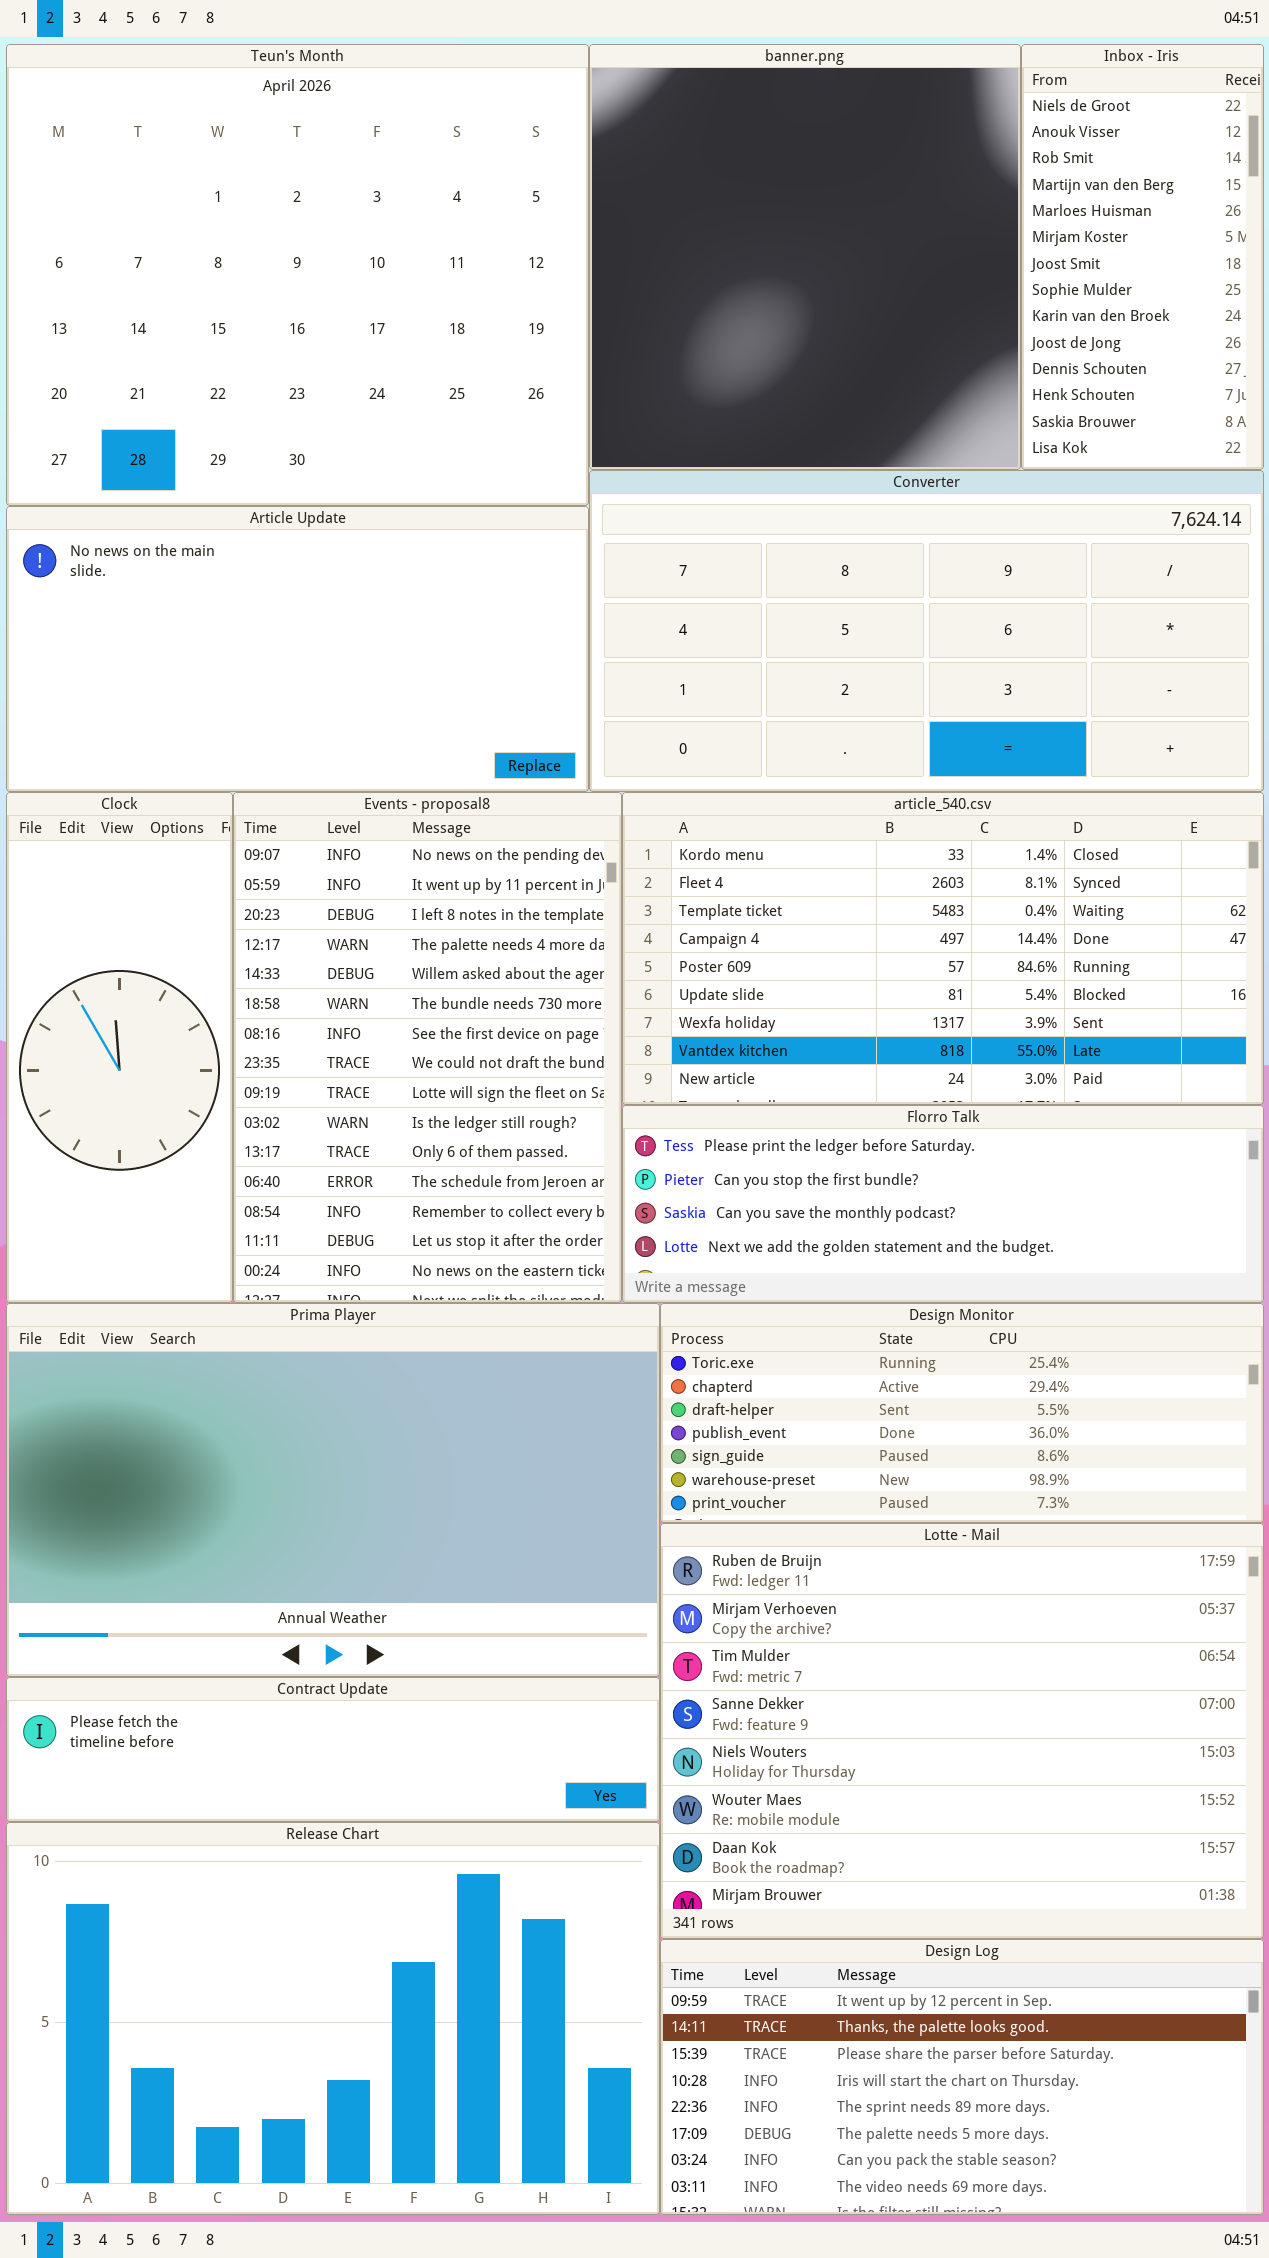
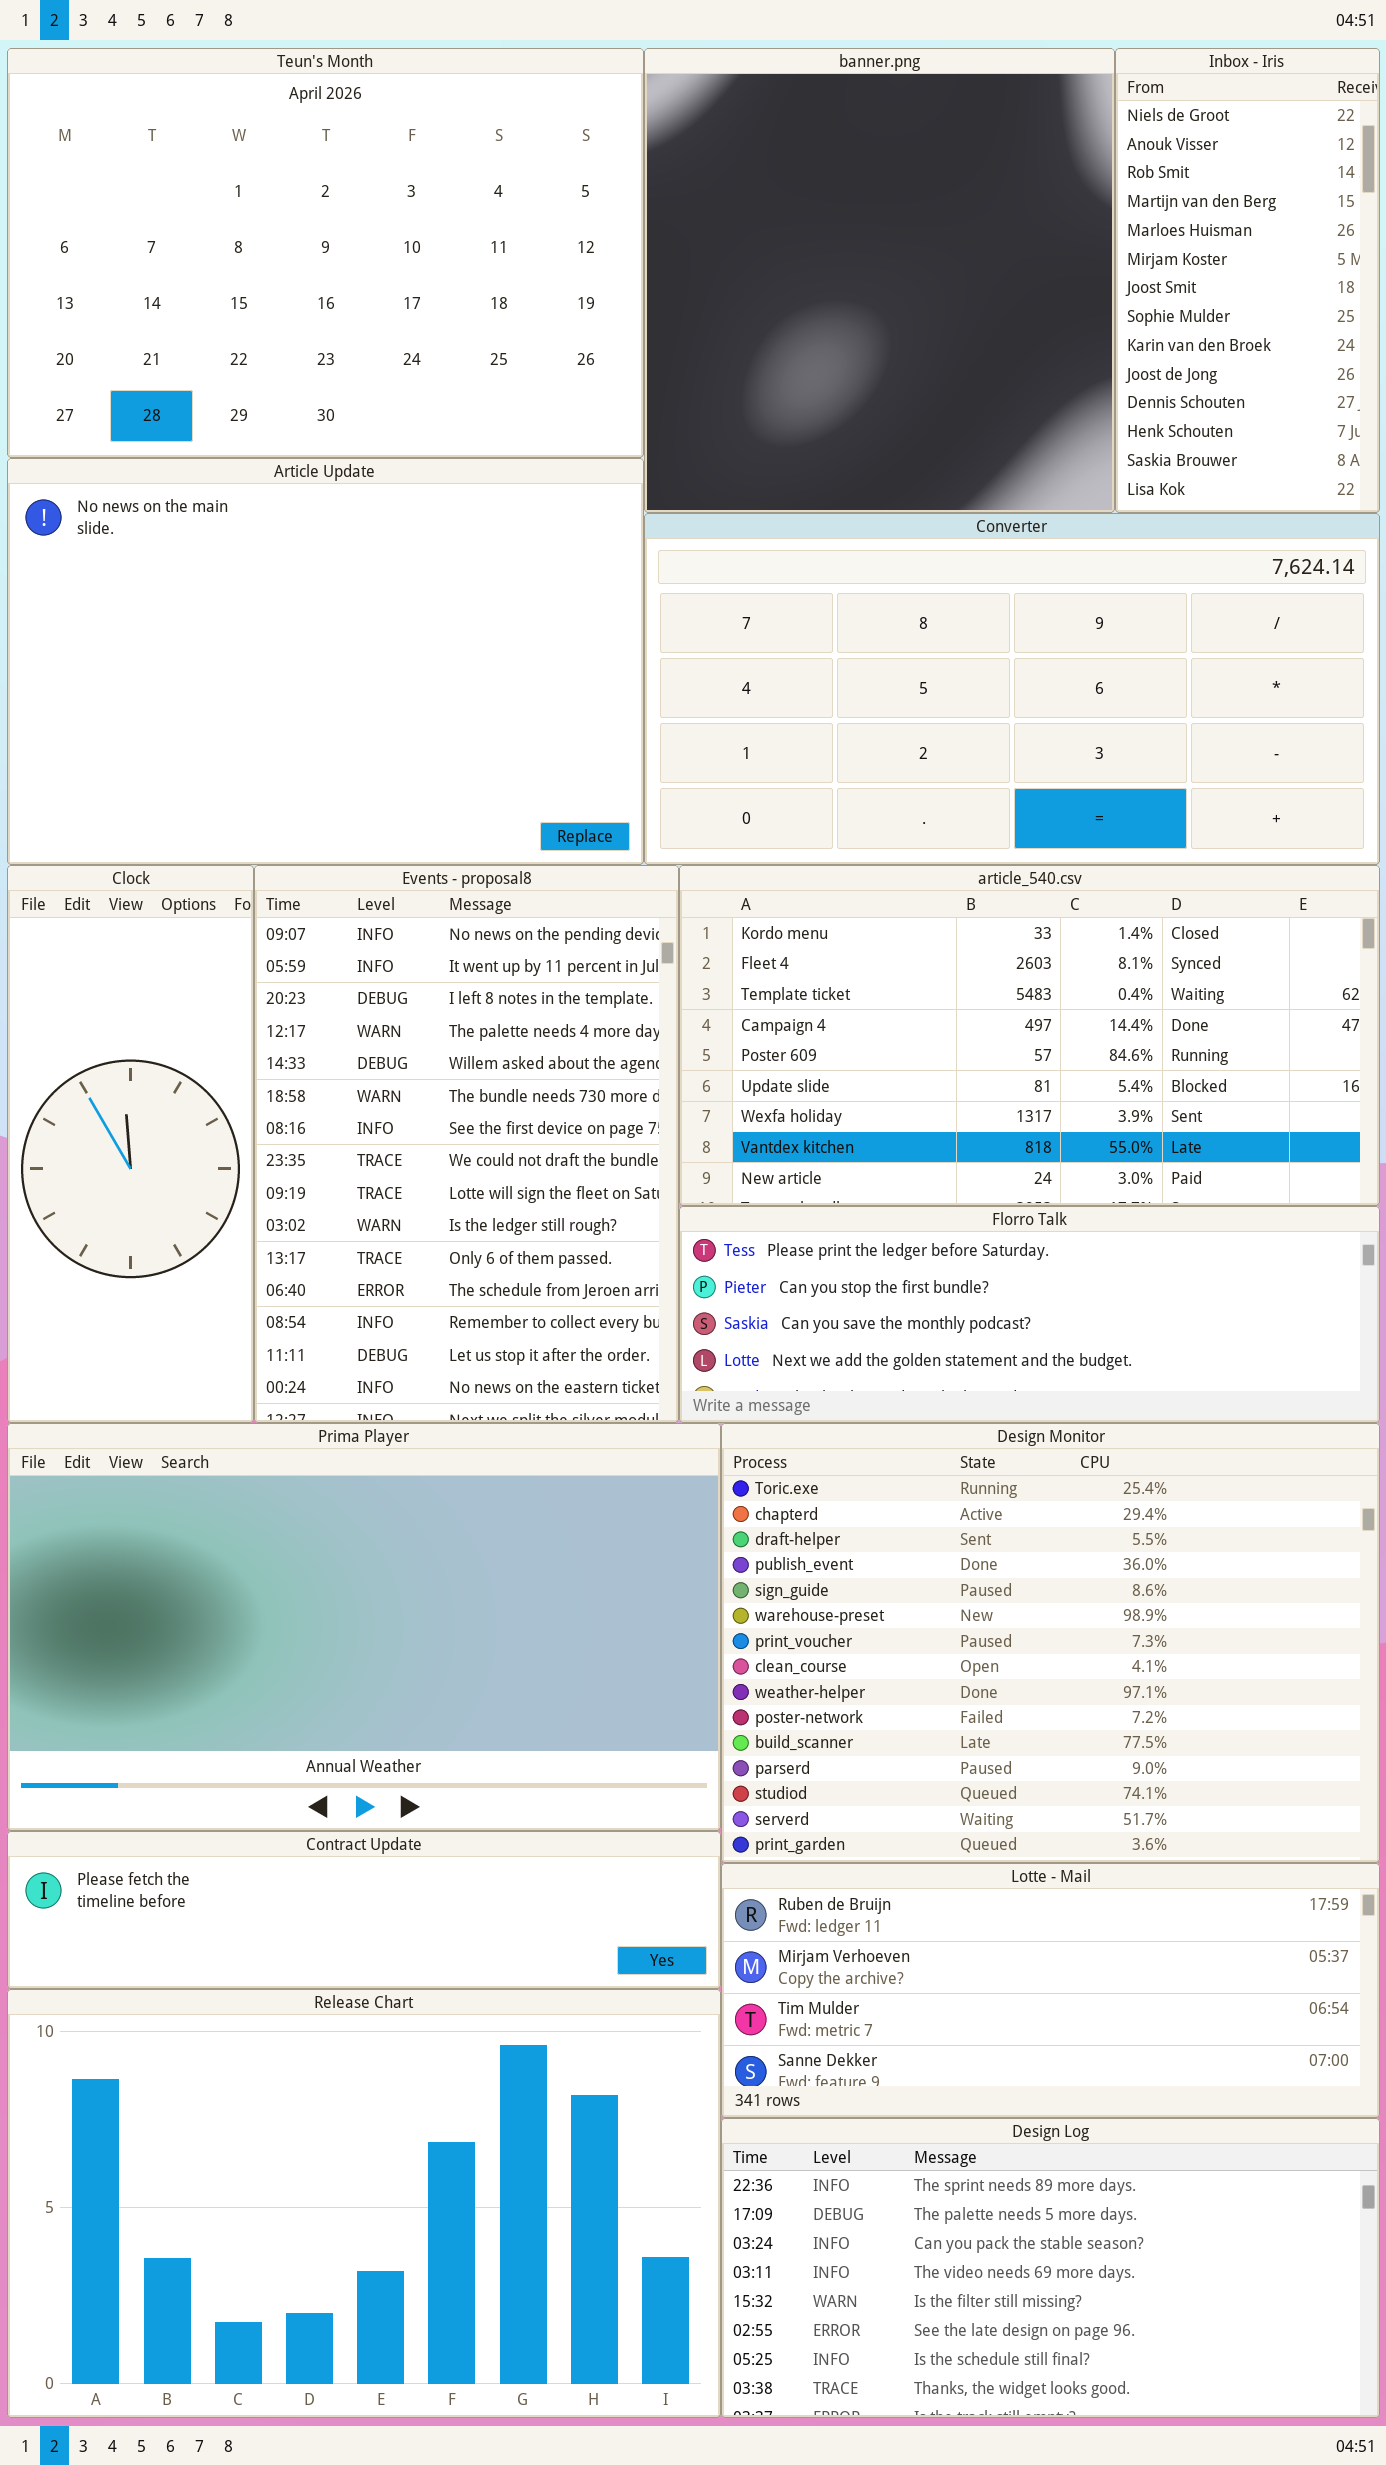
Teun's Month: [6,44,589,506] -> [7,48,644,458], resized
Article Update: [6,506,589,792] -> [7,458,644,865], resized
Design Monitor: [660,1303,1264,1523] -> [721,1423,1380,1863], resized
Lotte - Mail: [660,1523,1264,1939] -> [721,1863,1380,2118], resized
Design Log: [660,1939,1264,2215] -> [721,2118,1380,2418], scrolled down 4 rows

